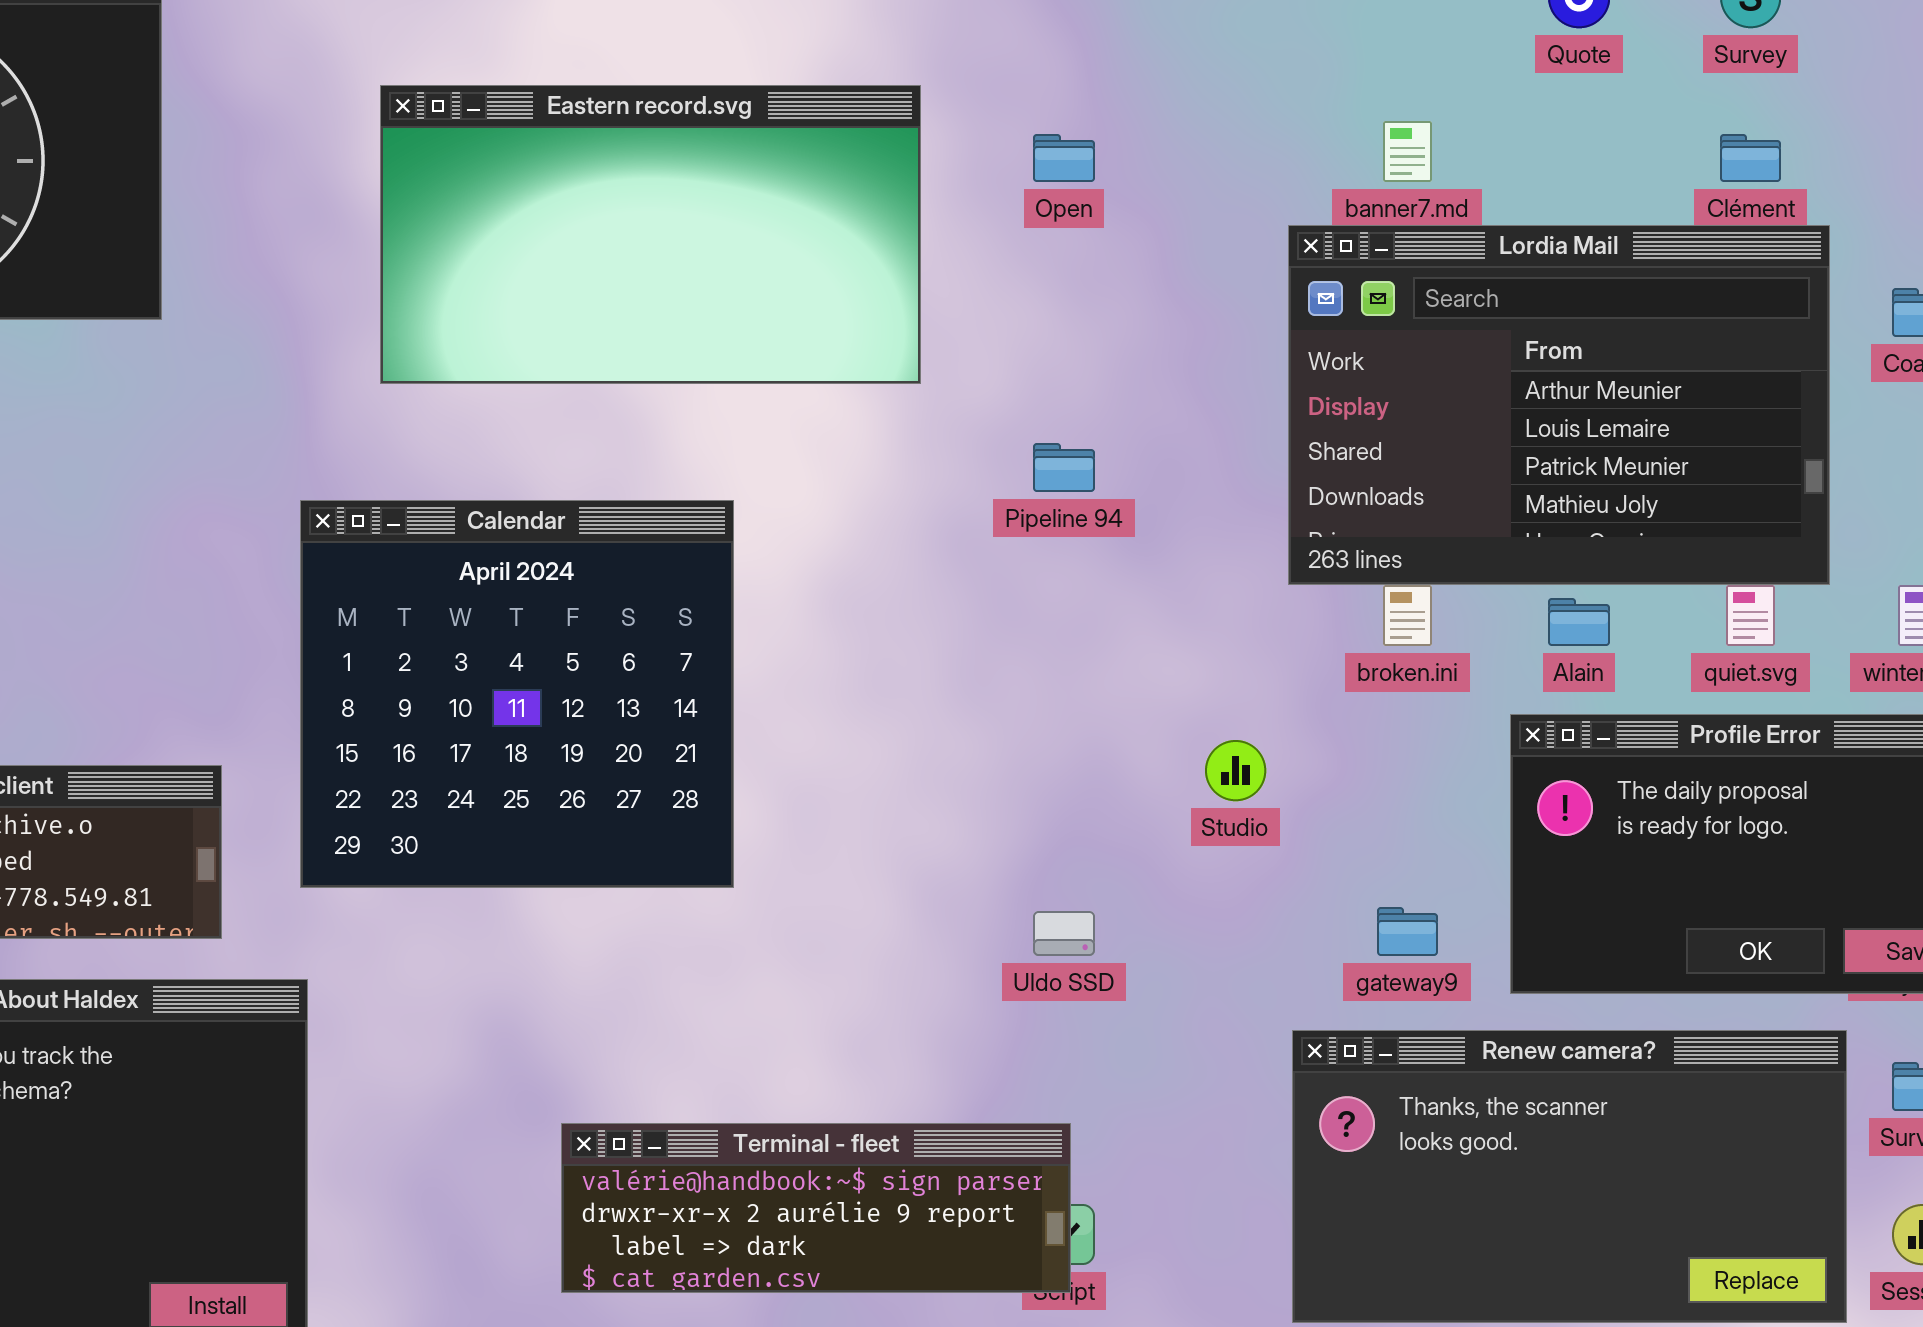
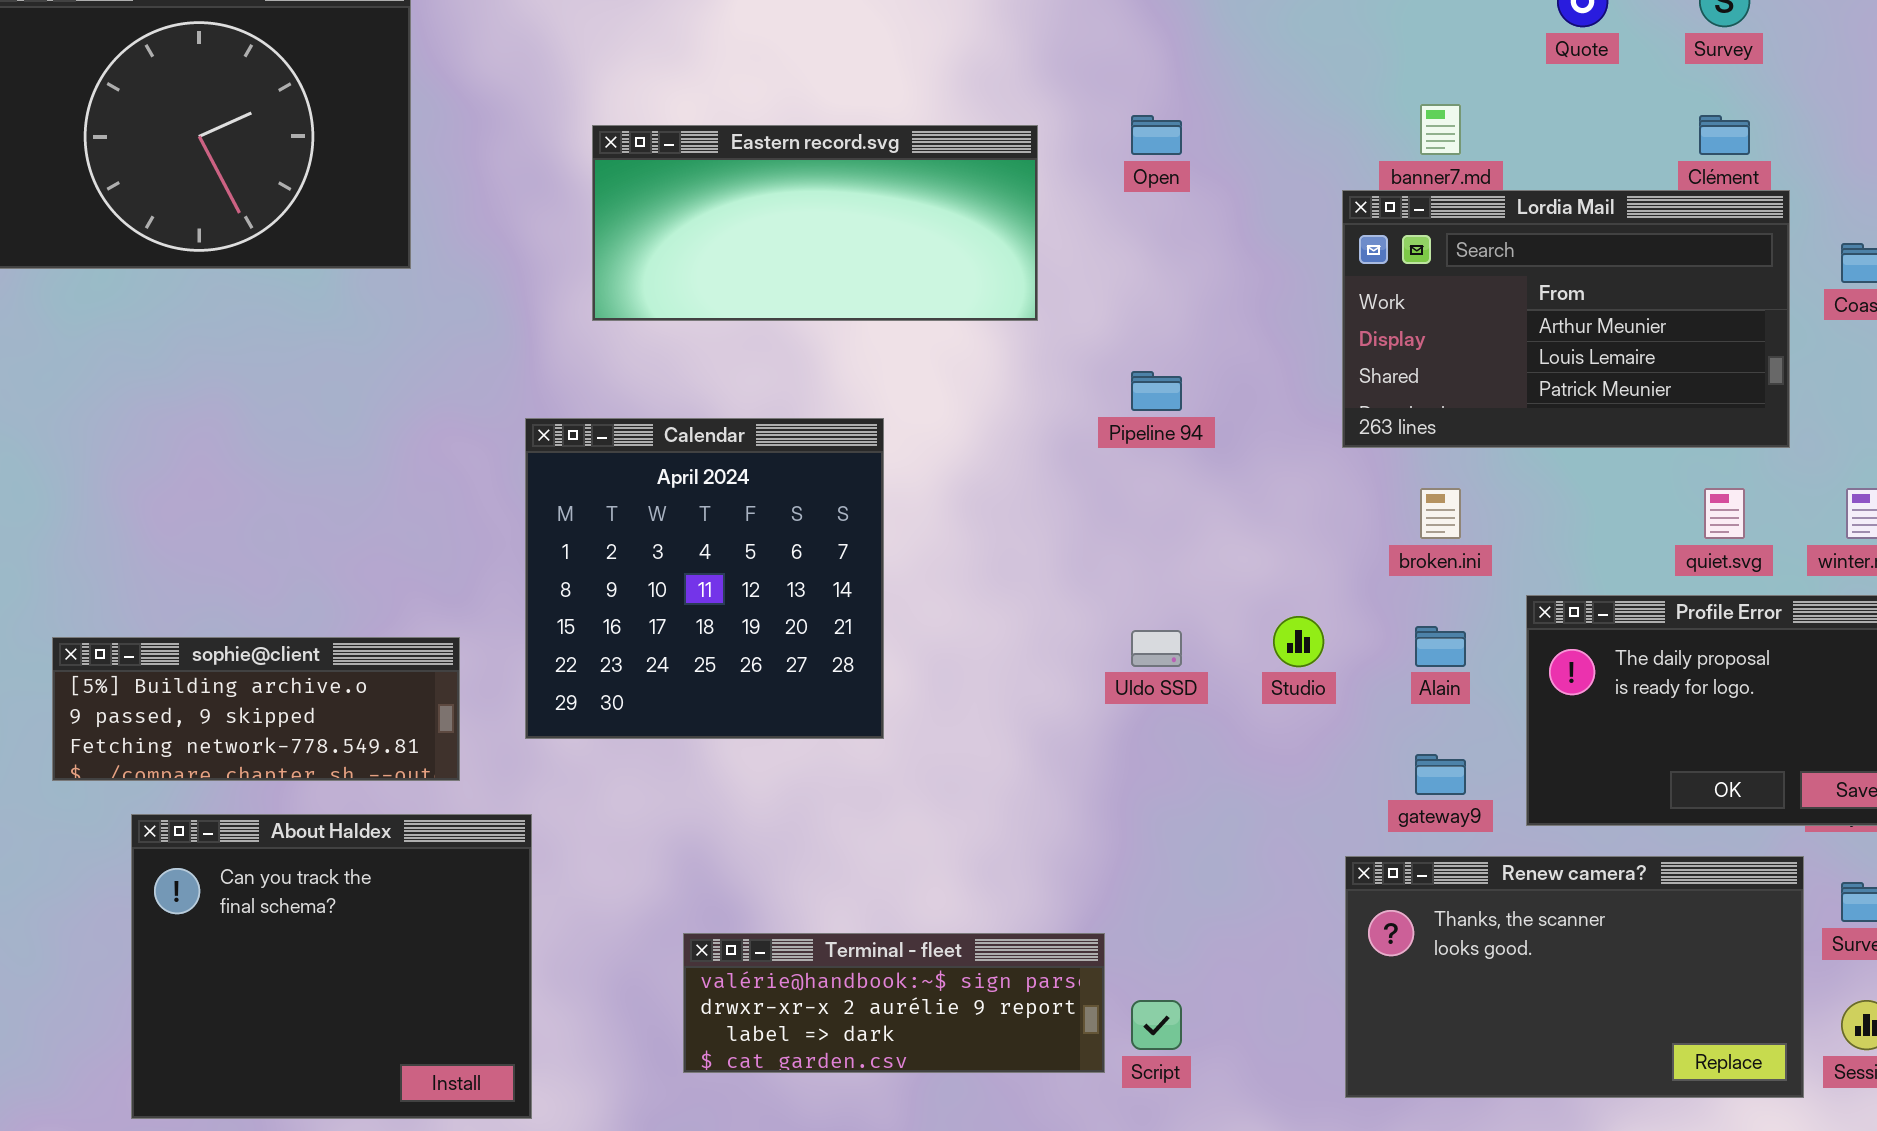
Eastern record.svg: [380,85,921,384] -> [592,125,1038,321], resized
Lordia Mail: [1288,225,1830,585] -> [1342,190,1790,448], resized
Alain: [1548,598,1610,646] -> [1415,626,1466,667], moved
Uldo SSD: [1033,911,1095,956] -> [1131,630,1182,667], moved
Terminal - fleet: [561,1123,1071,1293] -> [683,933,1105,1073], moved

